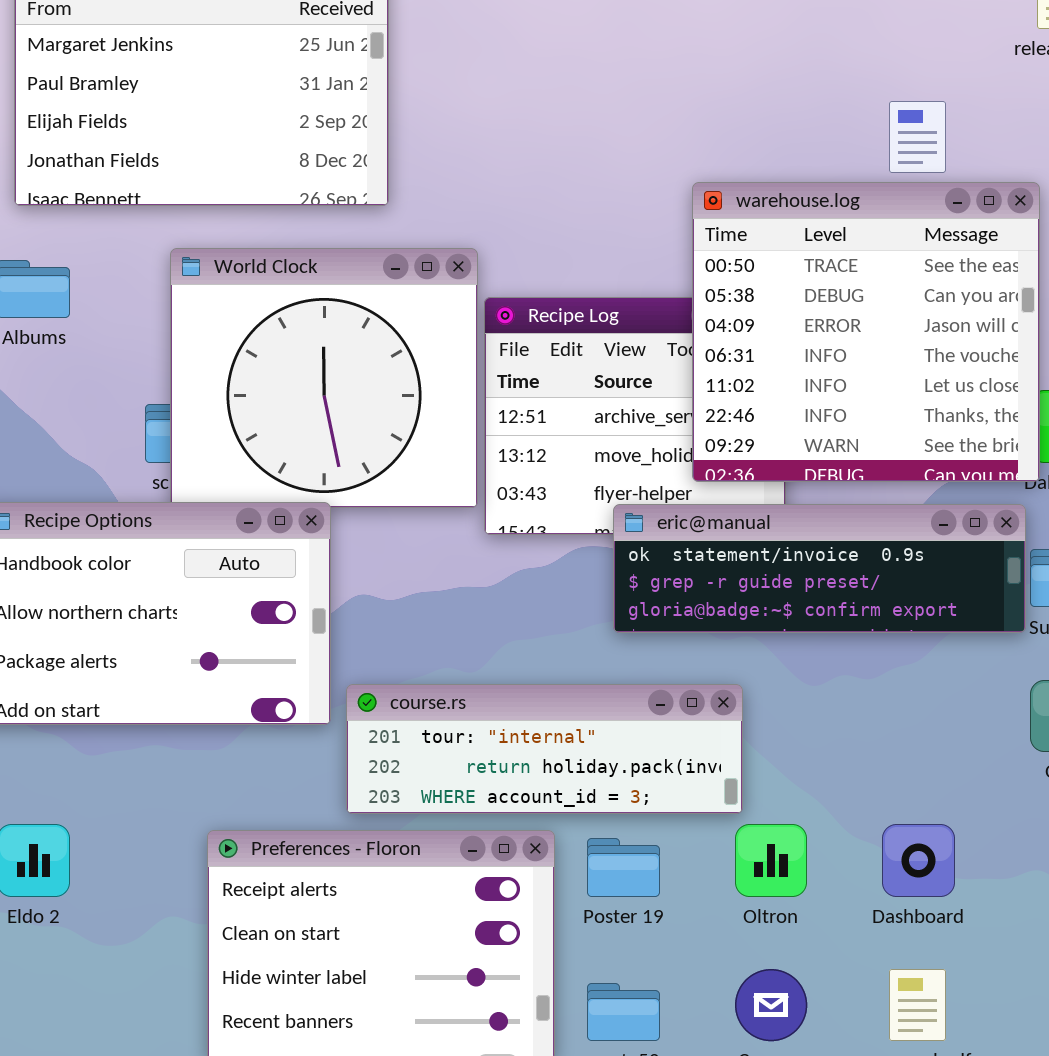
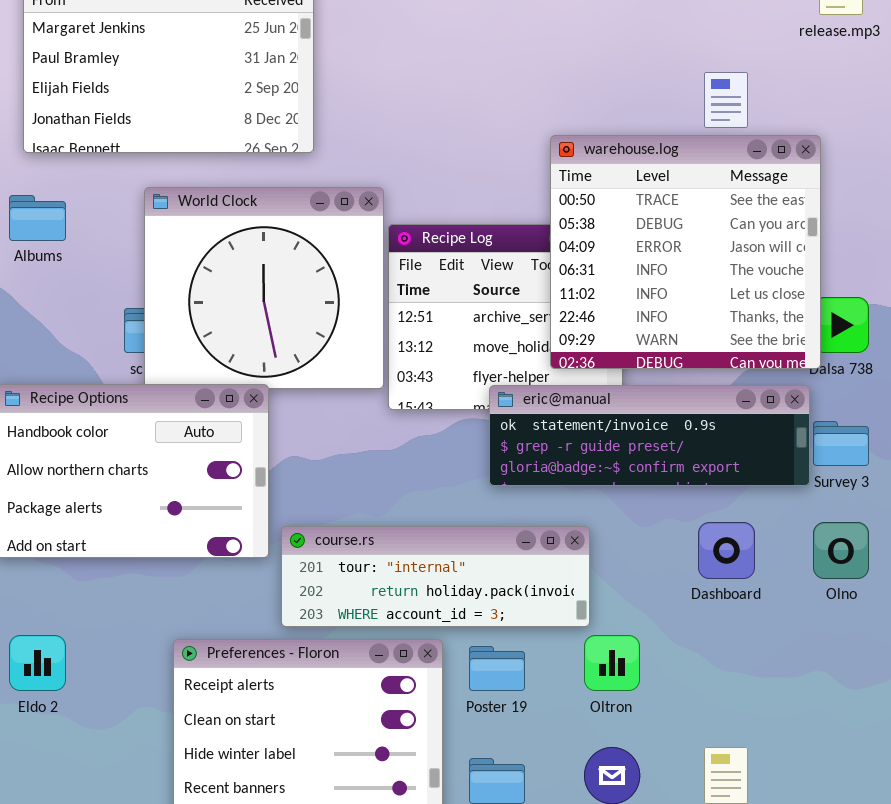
Dashboard: [882,824,955,897] -> [698,522,755,579], moved

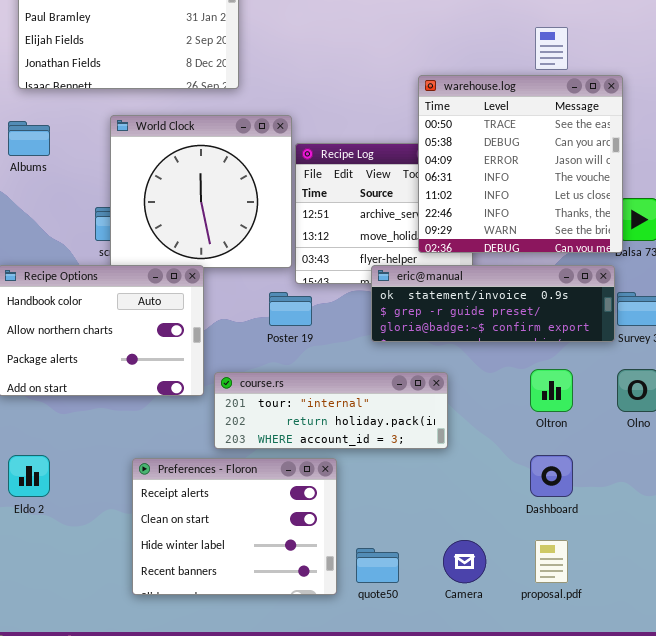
Dashboard: [698,522,755,579] -> [530,455,573,497], moved
Oltron: [584,635,640,691] -> [530,369,573,412], moved
Poster 19: [469,646,525,691] -> [269,292,312,326], moved

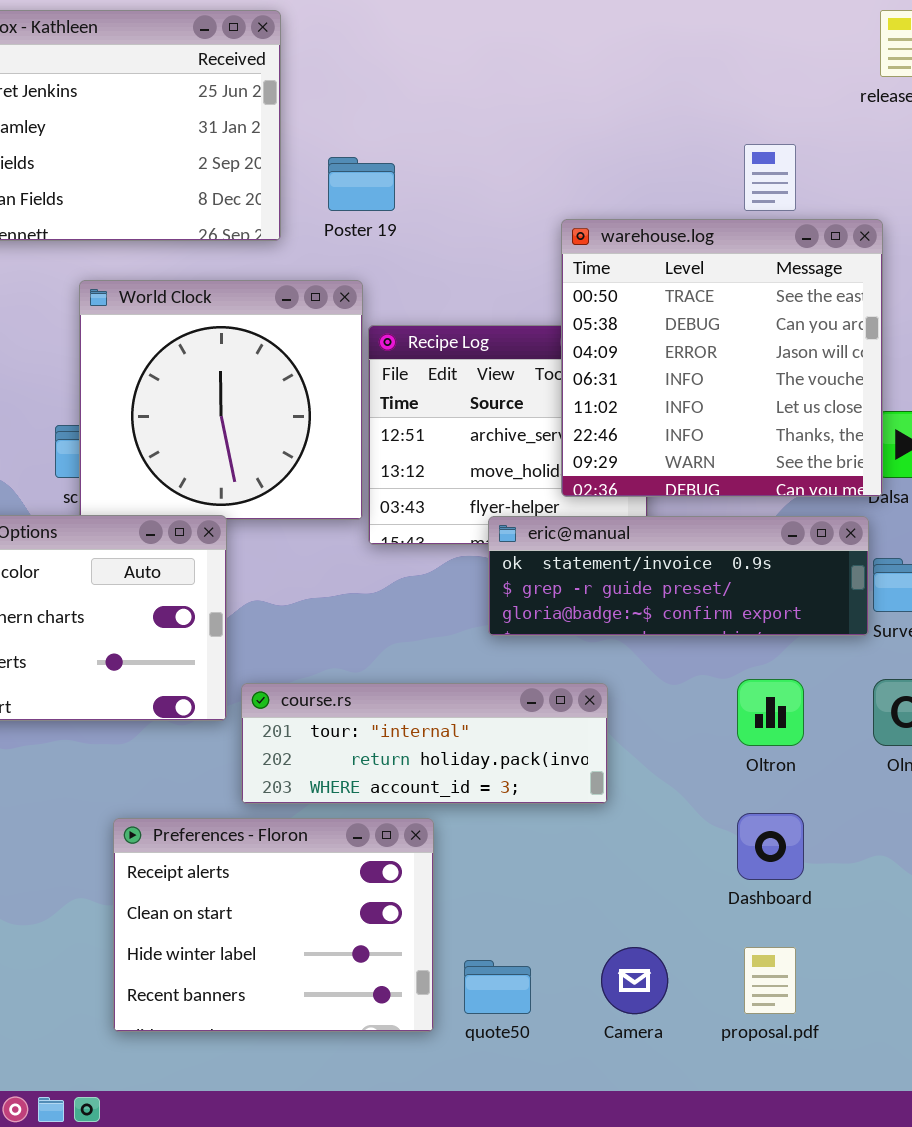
Poster 19: [269,292,312,326] -> [328,157,395,211], moved

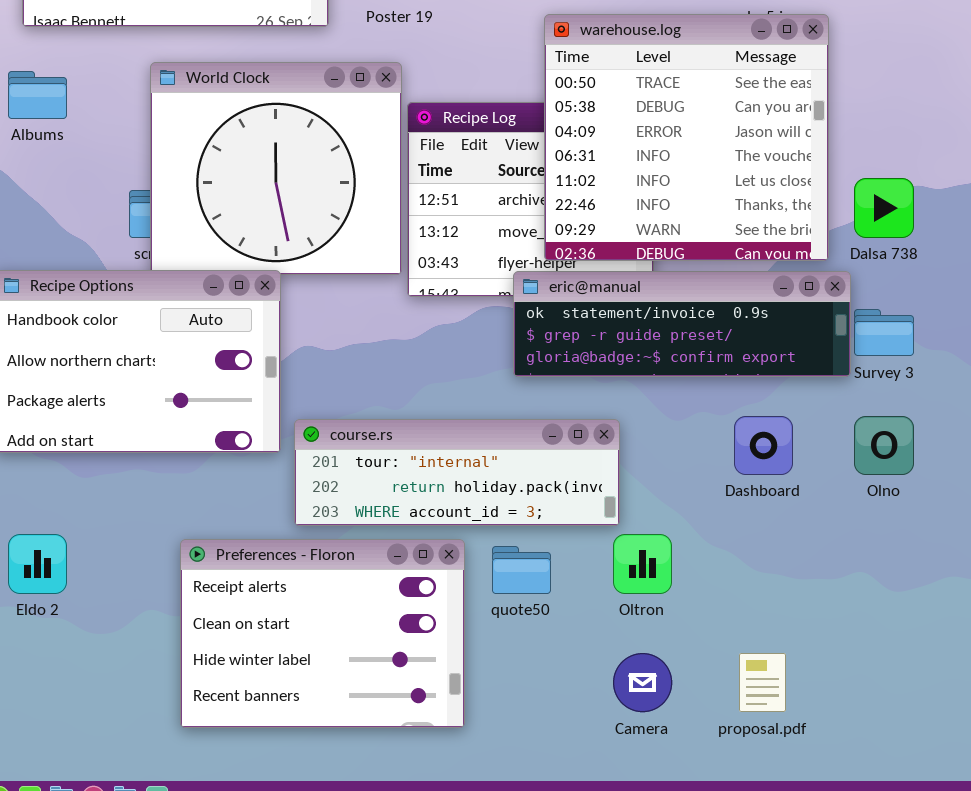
warehouse.log: [561,219,883,497] -> [544,14,829,261], moved
Oltron: [737,679,804,746] -> [613,534,672,594], moved
Dashboard: [737,813,804,880] -> [734,416,793,475], moved
quote50: [464,960,531,1014] -> [492,546,551,594], moved

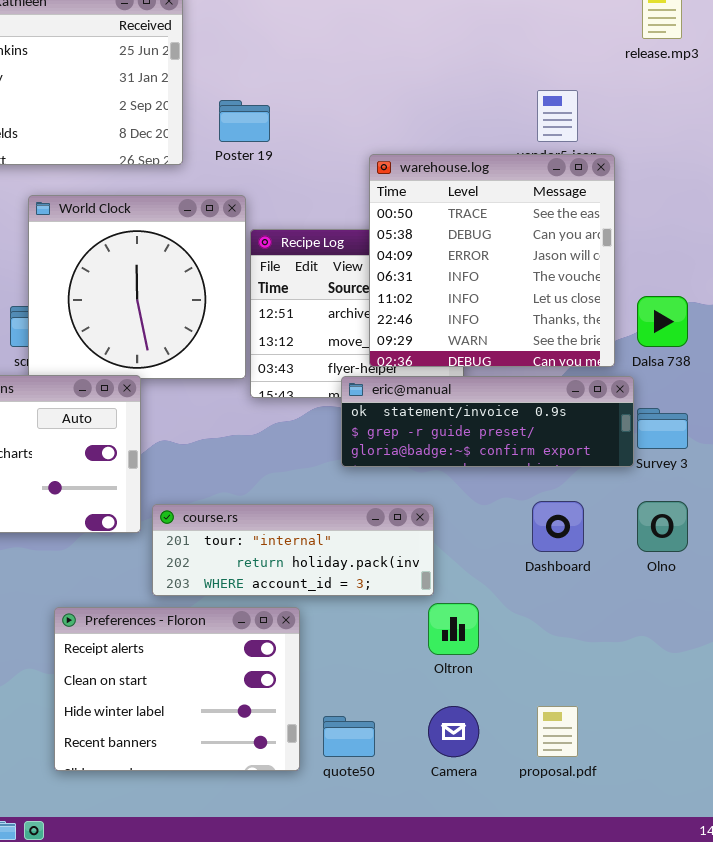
quote50: [492,546,551,594] -> [323,716,375,757], moved

